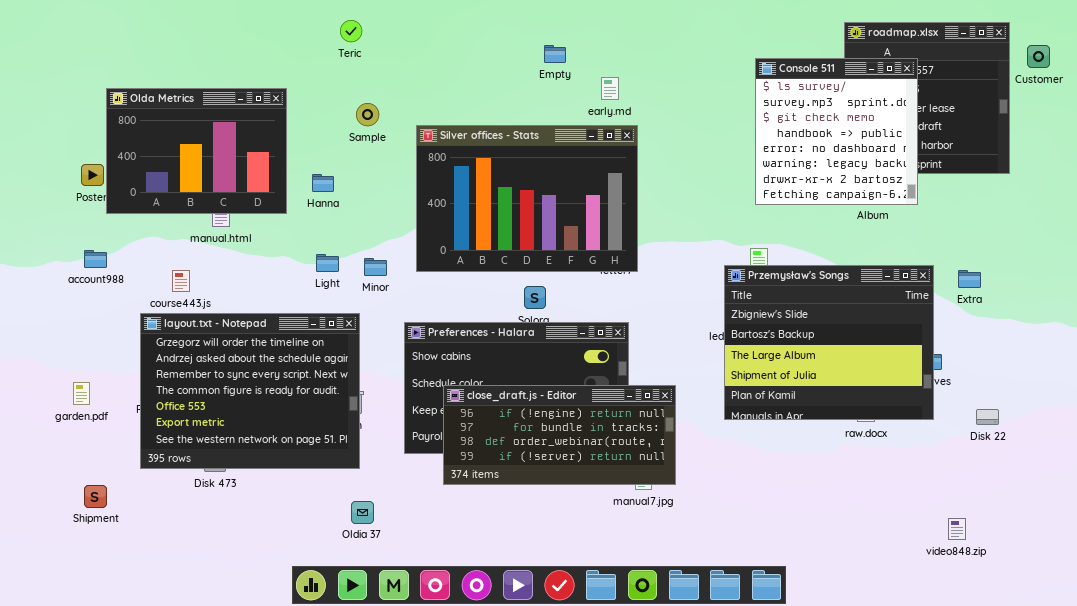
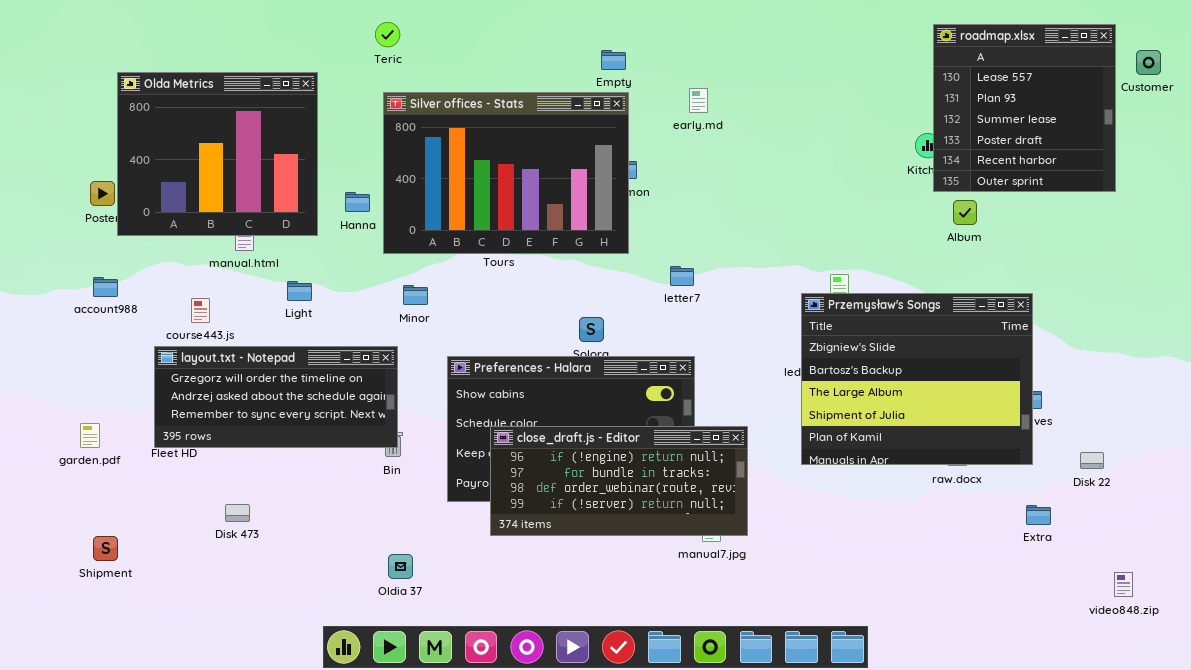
Console 511: [755,58,918,205] -> none, closed
early.md: [601,77,619,100] -> [689,88,708,113], moved
Olda Metrics: [106,88,287,214] -> [117,72,318,236], resized
Silver offices - Stats: [416,125,638,272] -> [383,92,629,254], moved
Light: [316,254,339,272] -> [287,281,312,301], moved
Extra: [958,270,981,288] -> [1026,505,1051,525], moved
layout.txt - Notepad: [140,313,360,469] -> [154,346,398,448], resized
video848.zip: [948,518,966,540] -> [1114,572,1133,597], moved

